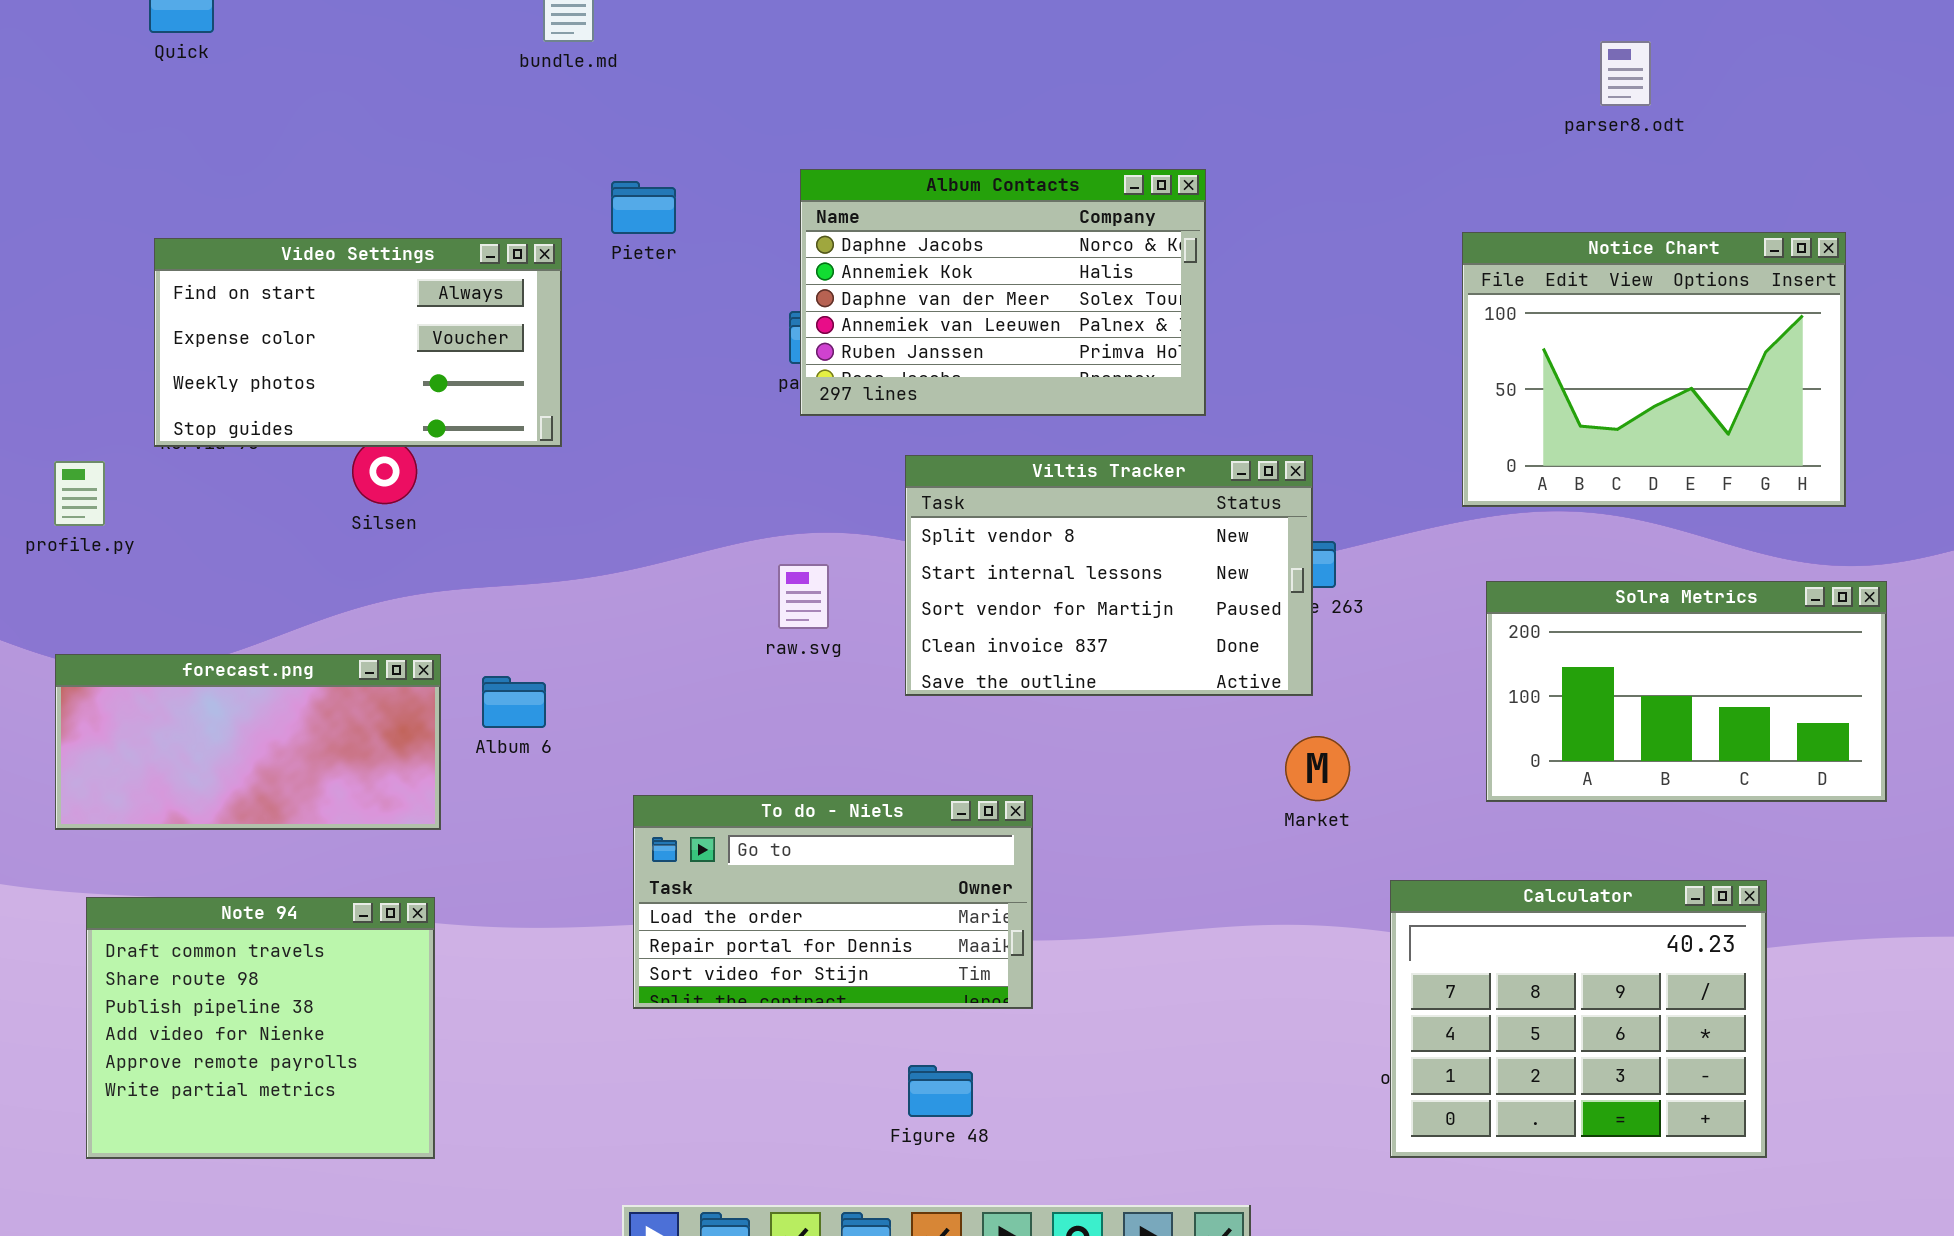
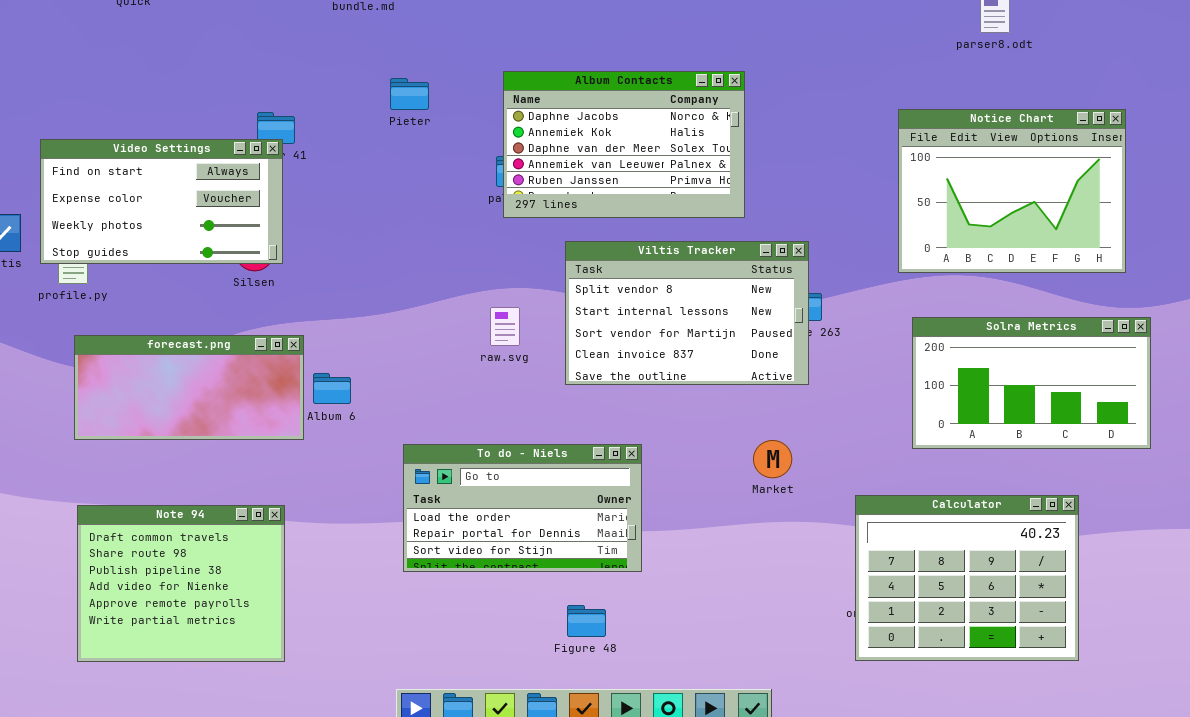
Video Settings: [154,238,562,447] -> [40,139,283,264], moved
forecast.png: [55,654,441,830] -> [74,335,304,440], moved
Market: [1285,736,1350,801] -> [753,440,792,478], moved

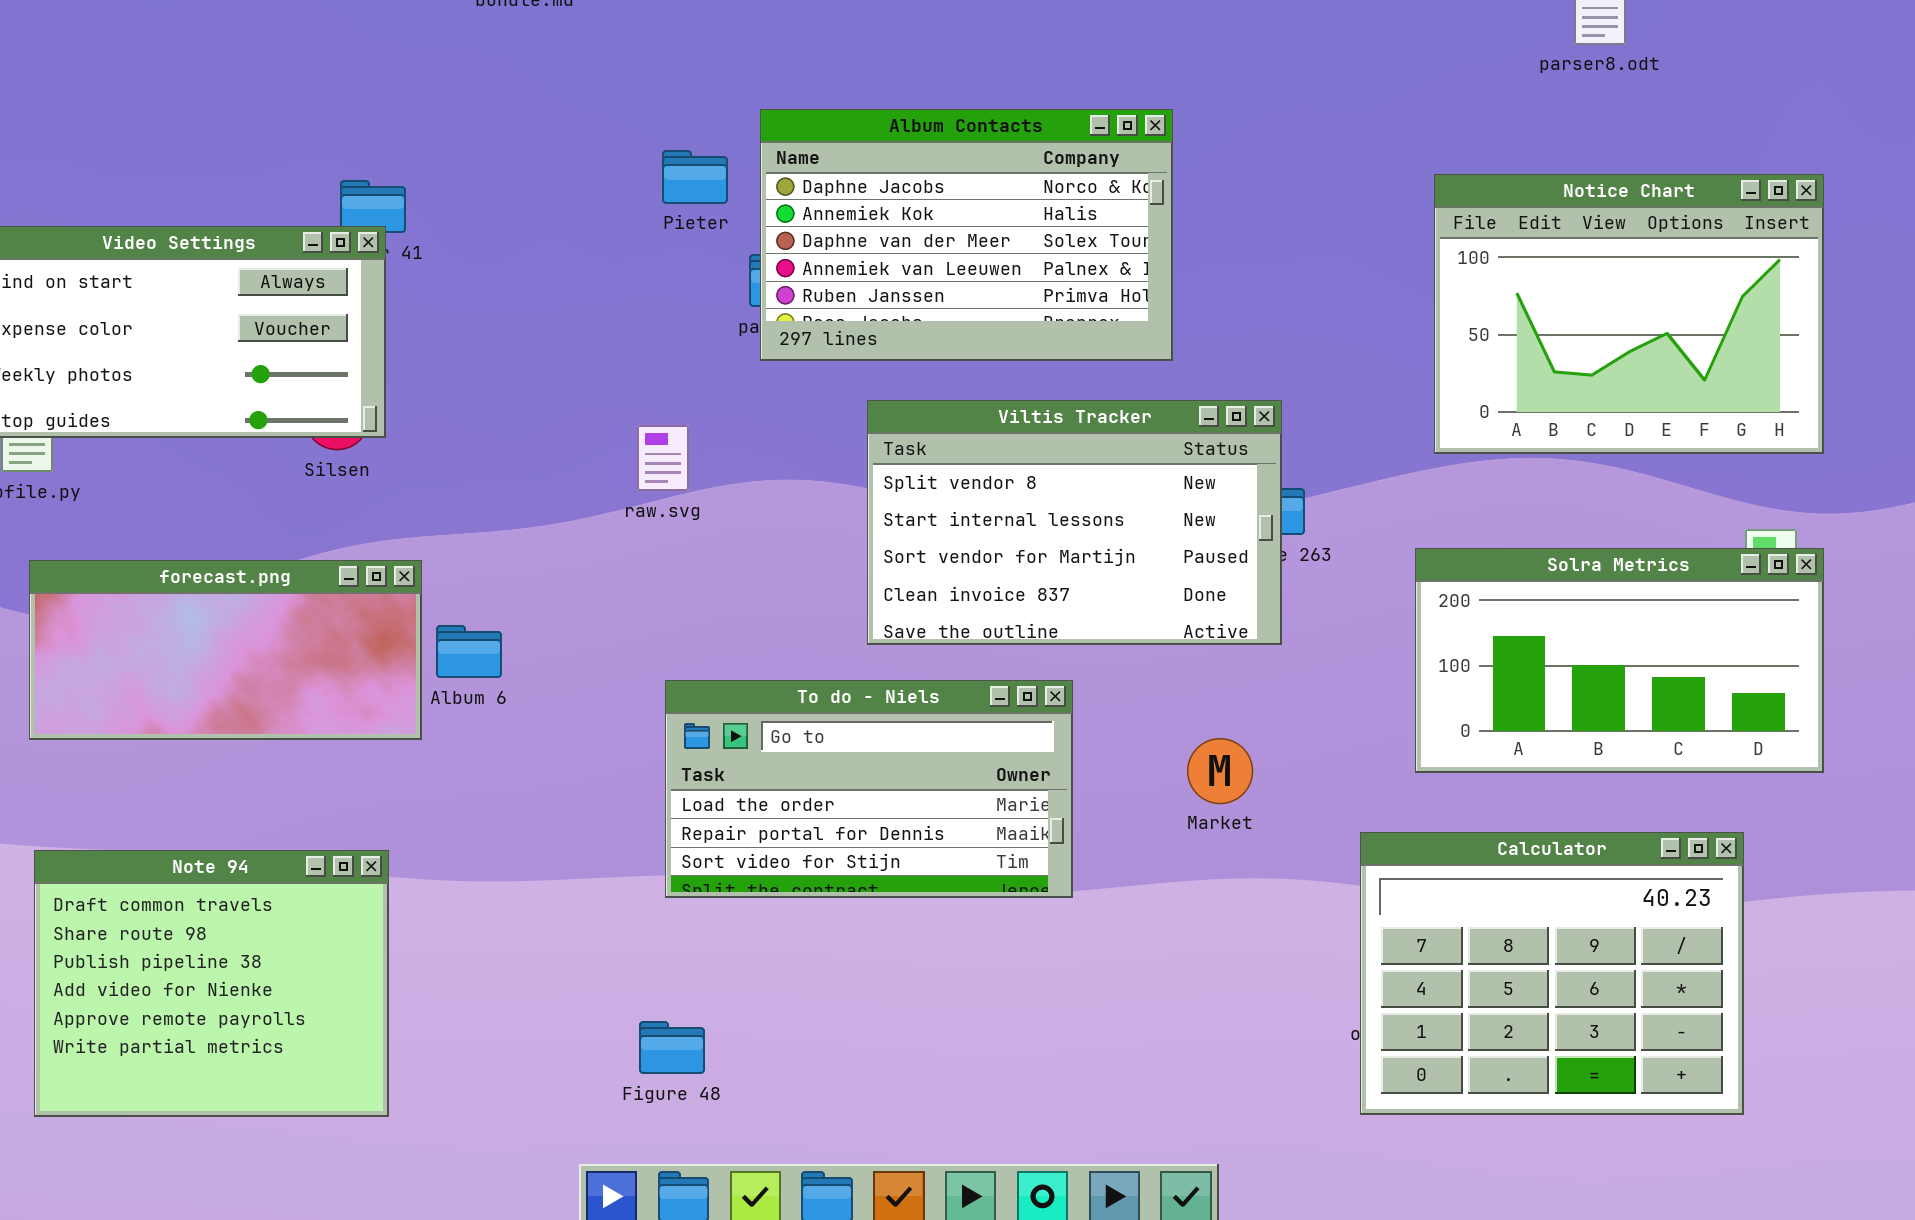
Pieter: [390,78,429,110] -> [662,150,728,204], moved
raw.svg: [490,307,520,346] -> [637,425,689,491], moved
Solra Metrics: [912,317,1151,449] -> [1415,548,1824,773], moved
To do - Niels: [403,444,642,572] -> [665,680,1073,898], moved
Figure 48: [567,605,606,637] -> [639,1021,705,1074], moved

